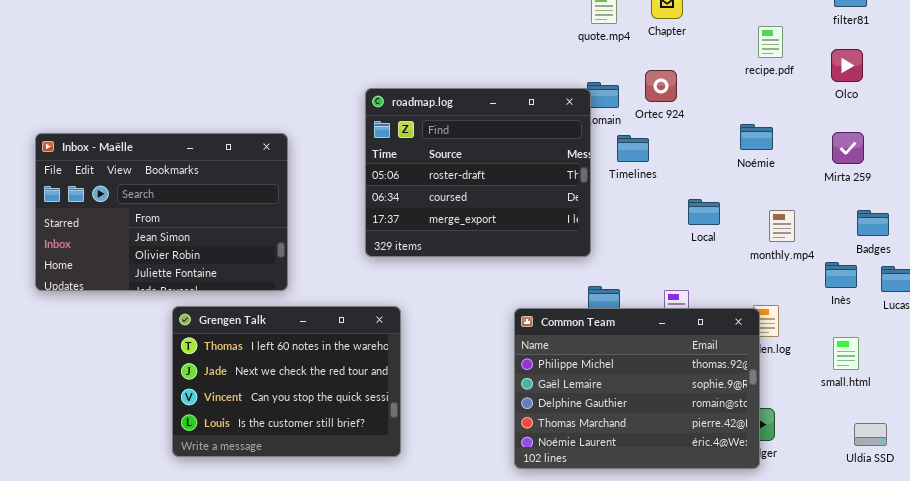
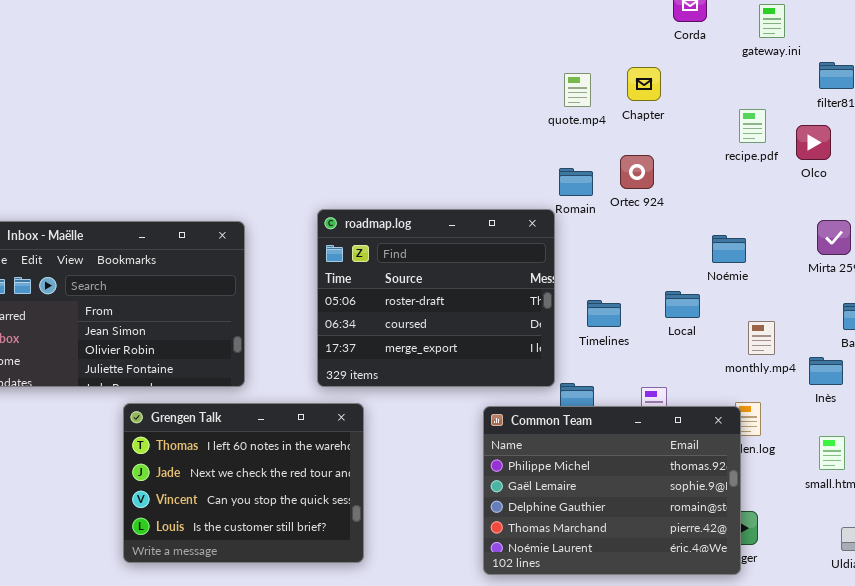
Olco: [831,49,863,82] -> [796,125,831,160], moved
roadmap.log: [365,88,591,257] -> [317,209,555,387], moved
Noémie: [740,124,773,150] -> [712,235,746,263], moved
Timelines: [617,135,649,162] -> [587,300,621,327], moved
monthly.mp4: [769,210,795,242] -> [748,321,775,355], moved

